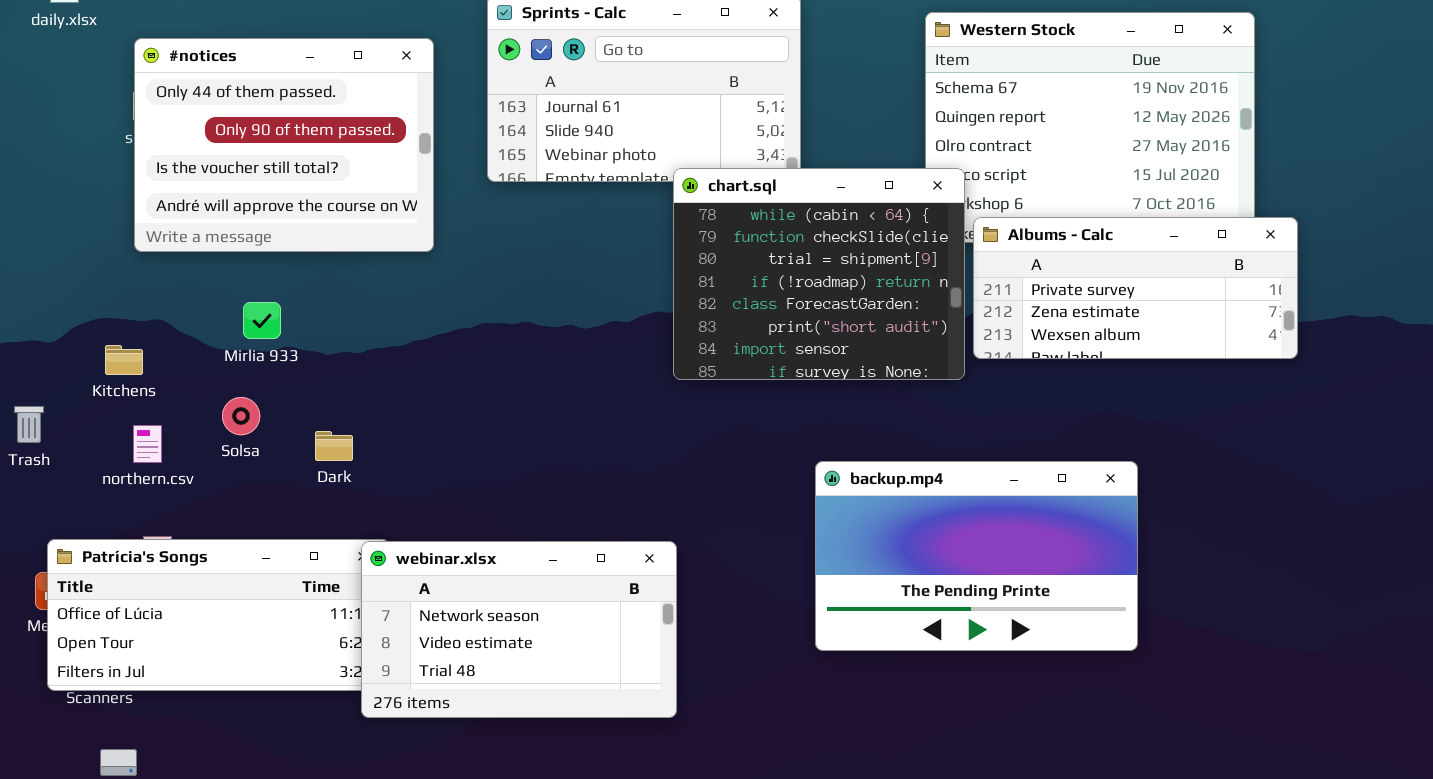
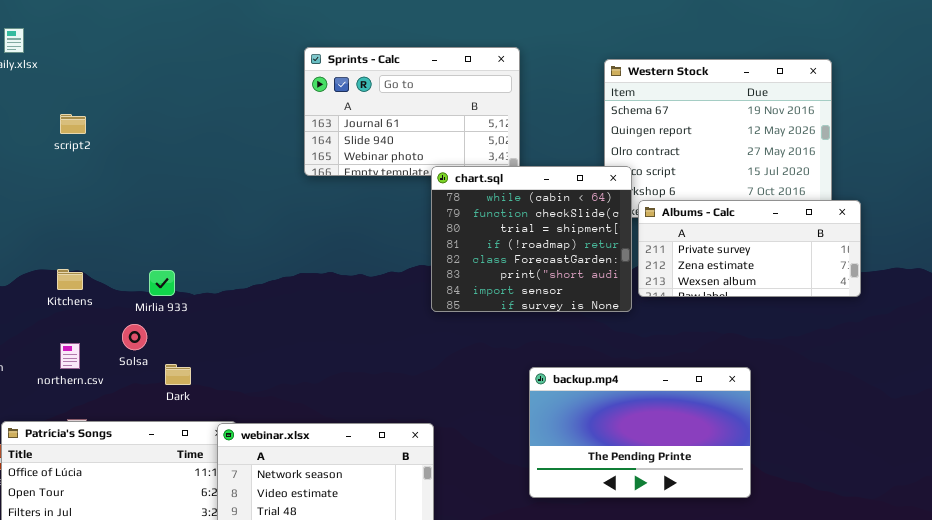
#notices: [134,38,434,252] -> none, closed
Mirlia 933: [243,302,281,339] -> [149,270,175,296], moved
Kitchens: [105,345,143,375] -> [57,269,83,290], moved
Dark: [315,431,353,461] -> [165,364,191,385], moved

